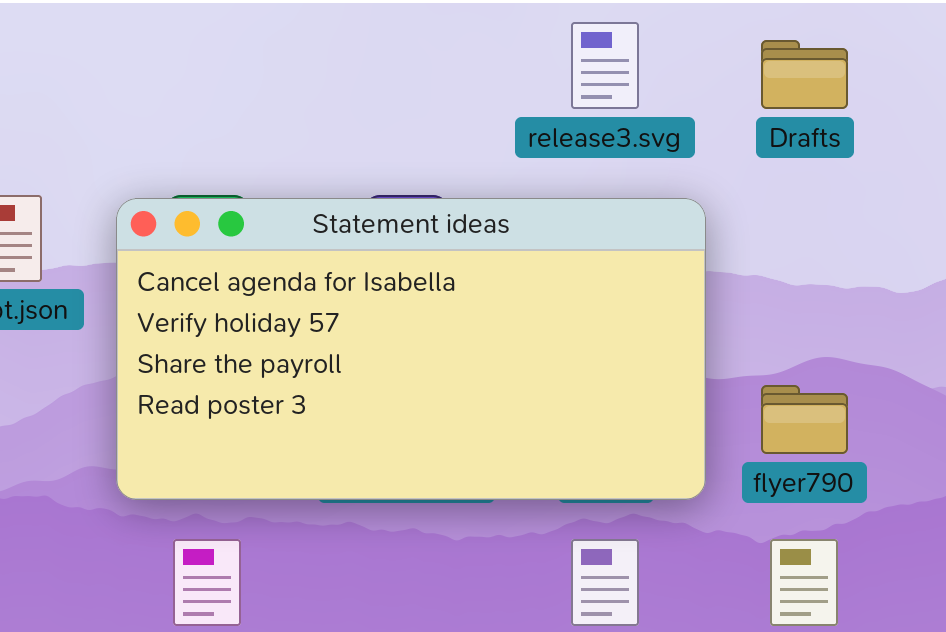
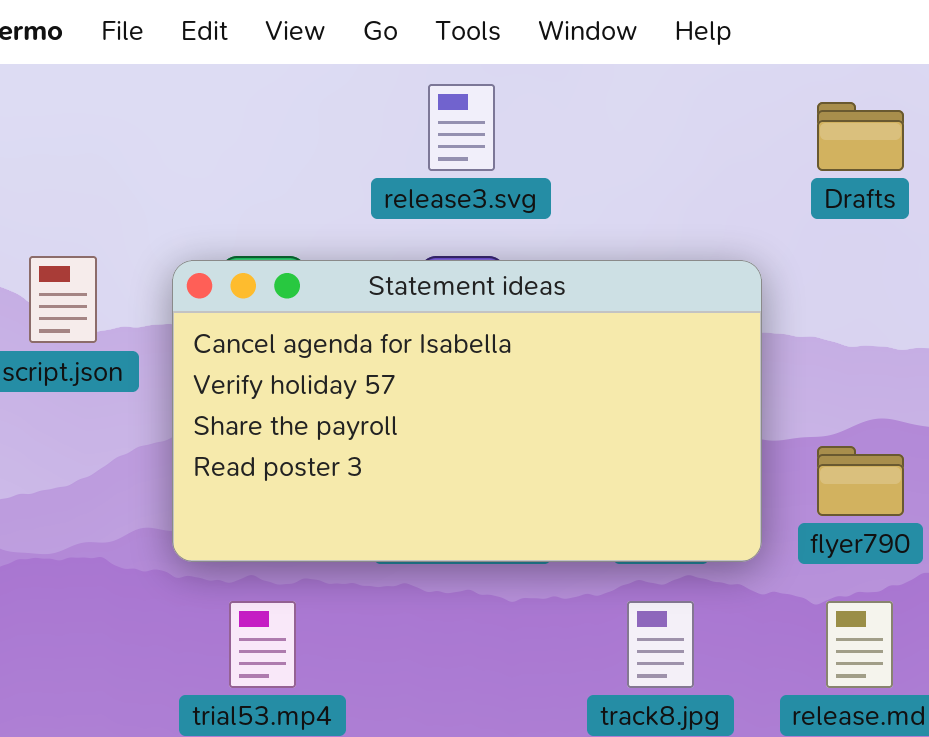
release3.svg: [571,22,639,109] -> [428,84,495,171], moved

